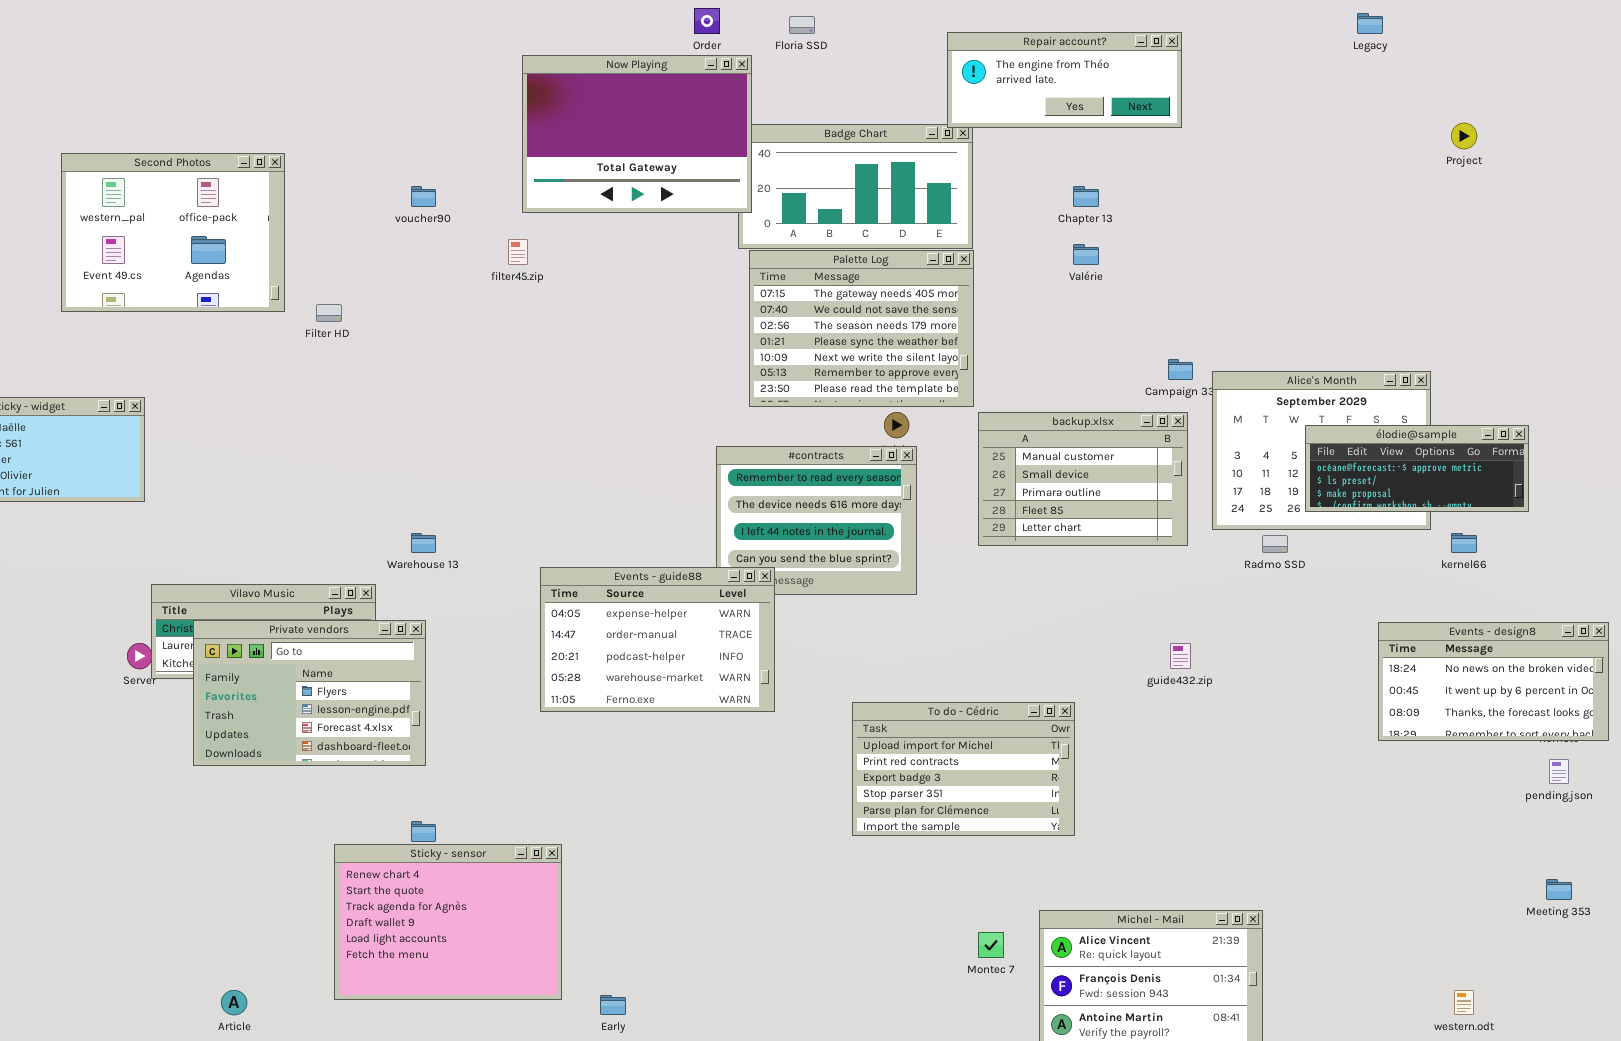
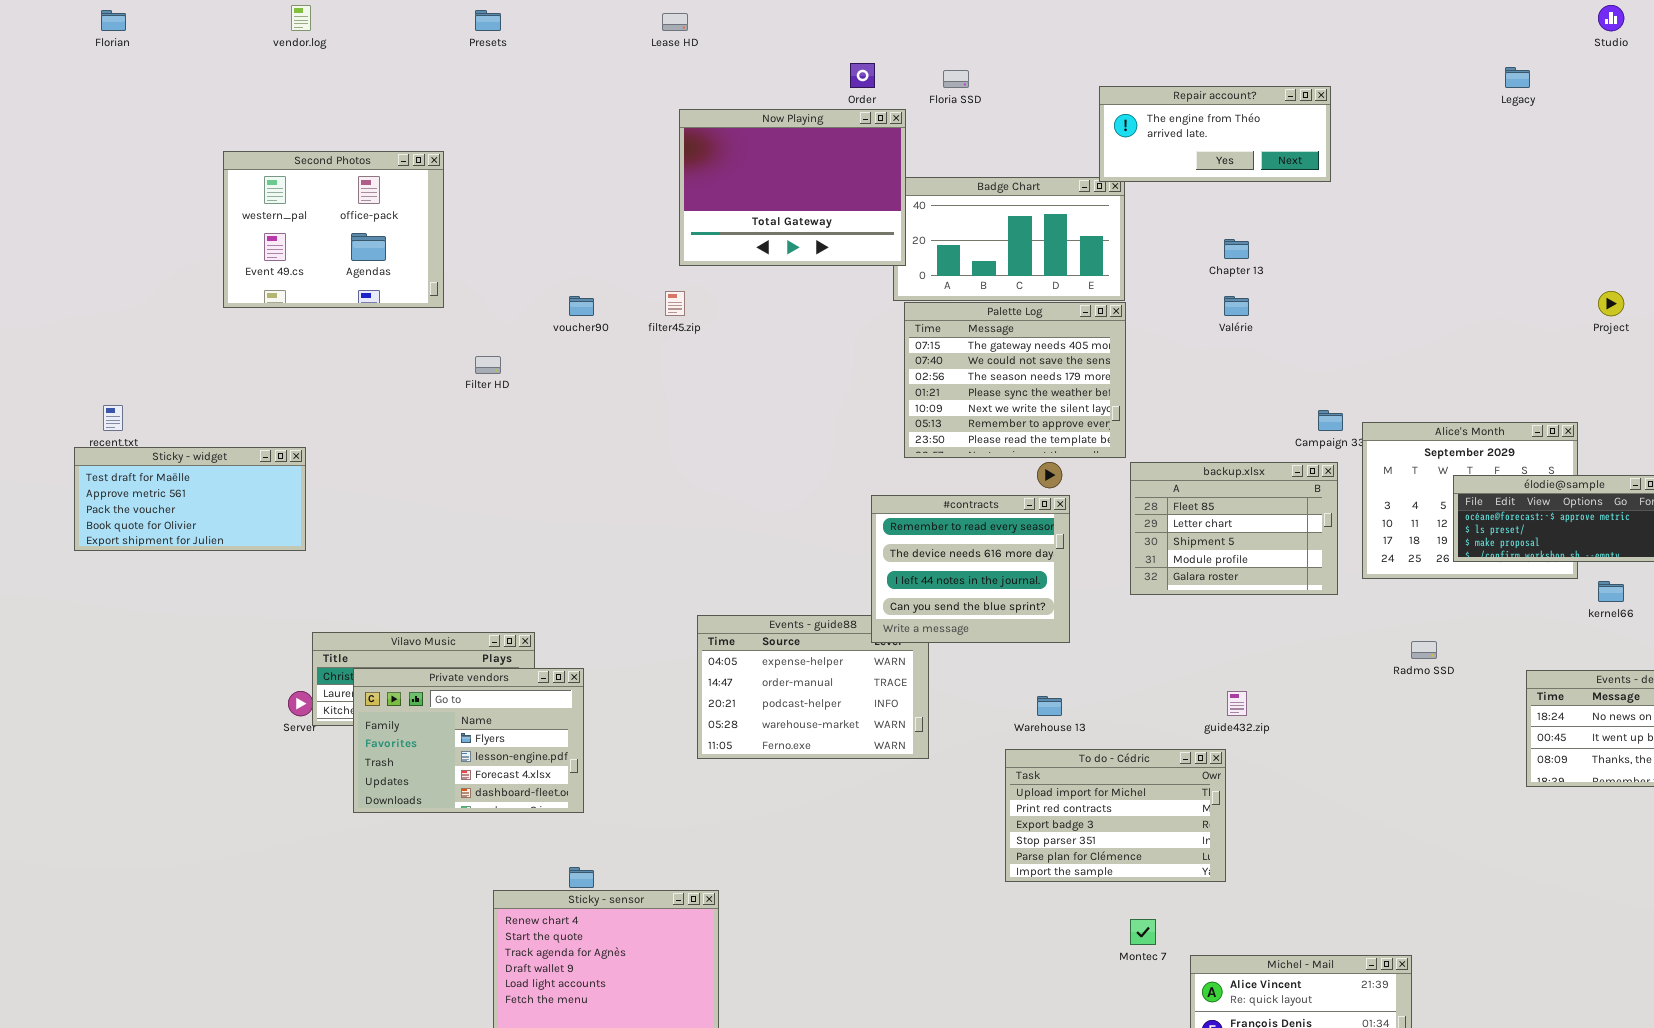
Project: [1451,123,1477,149] -> [1598,291,1624,316], moved
Second Photos: [61,153,285,312] -> [223,151,444,308], moved
voucher90: [411,186,436,207] -> [569,296,594,316], moved
backup.xlsx: [978,412,1188,546] -> [1130,462,1338,595], scrolled down 3 rows
#contracts: [716,446,917,595] -> [871,495,1070,643], raised
Warehouse 13: [411,533,436,553] -> [1037,696,1062,716], moved
Radmo SSD: [1262,535,1288,553] -> [1411,641,1437,659], moved
guide432.zip: [1170,643,1191,669] -> [1227,691,1247,716], moved
Montec 7: [978,932,1004,958] -> [1130,919,1156,945], moved

